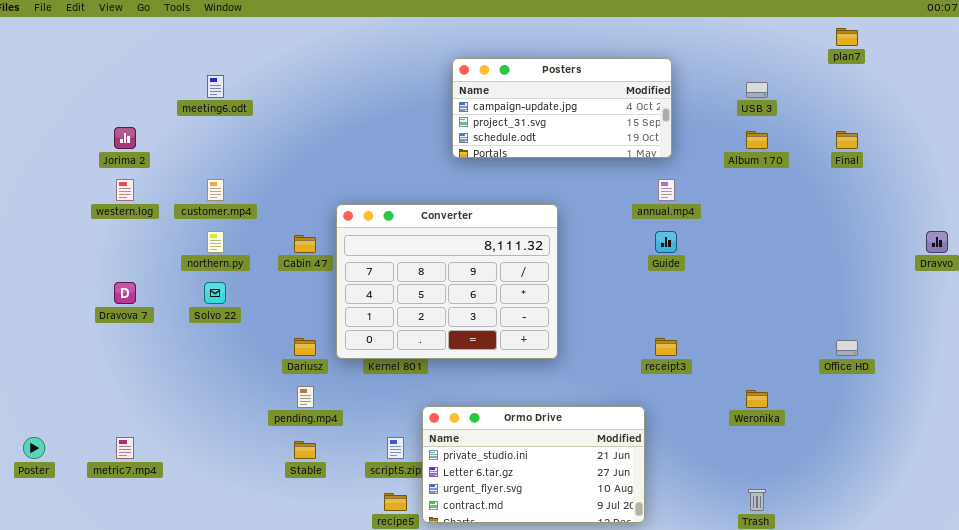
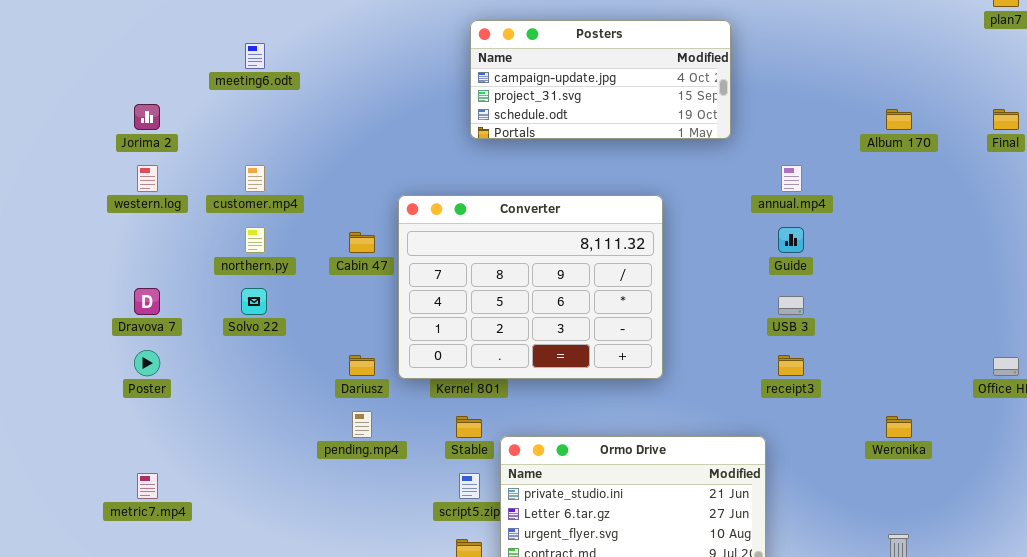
Posters: [452,58,672,158] -> [470,20,731,139], moved
USB 3: [746,82,768,98] -> [778,296,804,315], moved
Poster: [23,437,45,459] -> [134,350,160,376], moved
Stable: [294,441,316,459] -> [456,416,482,438], moved

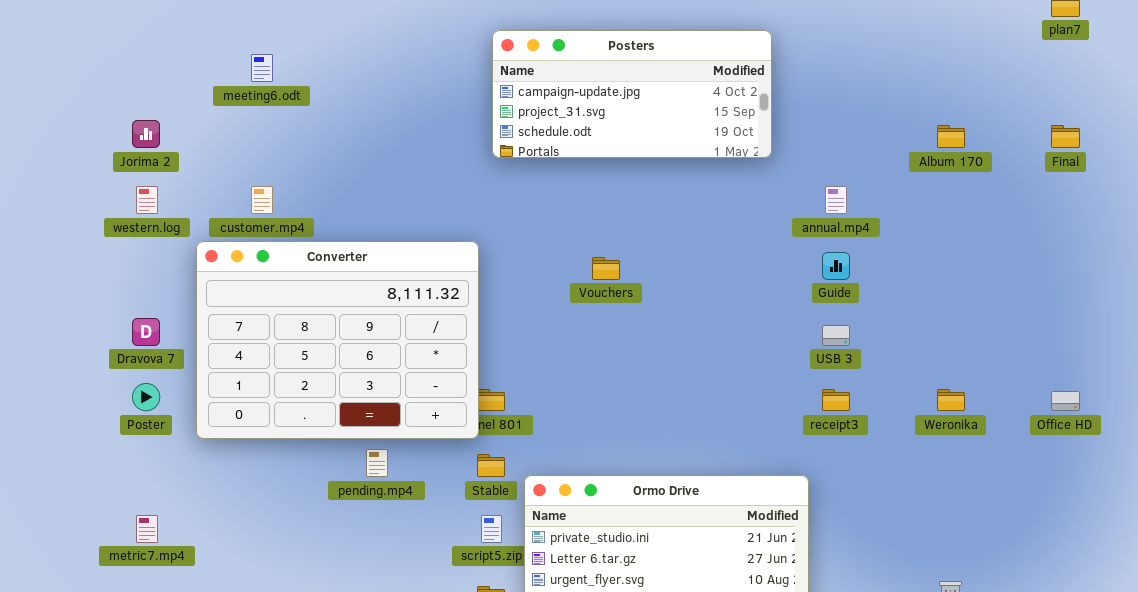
Converter: [398,195,663,379] -> [196,241,479,439], moved
Weronika: [886,416,912,438] -> [937,389,965,411], moved

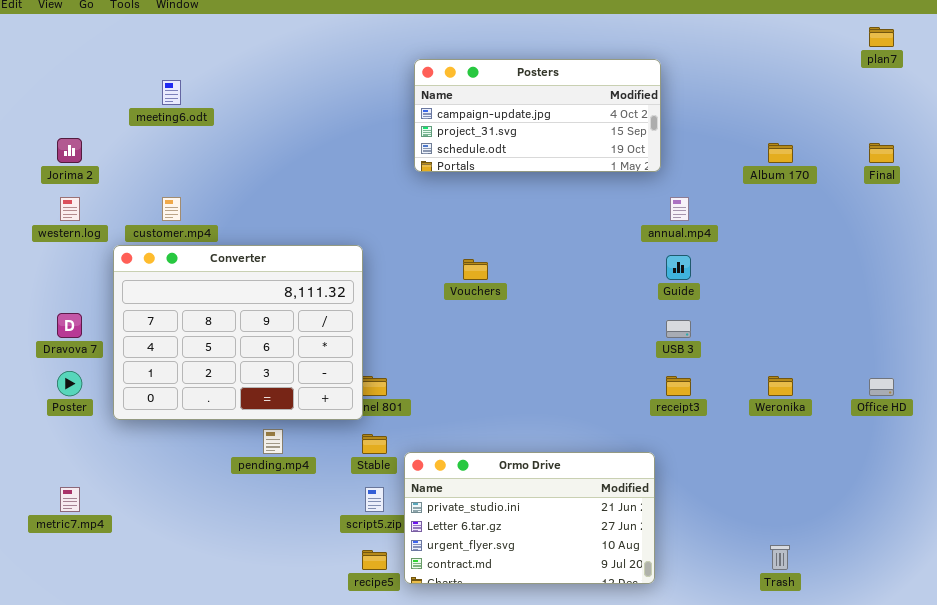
Posters: [492,30,772,158] -> [414,59,661,172], moved

